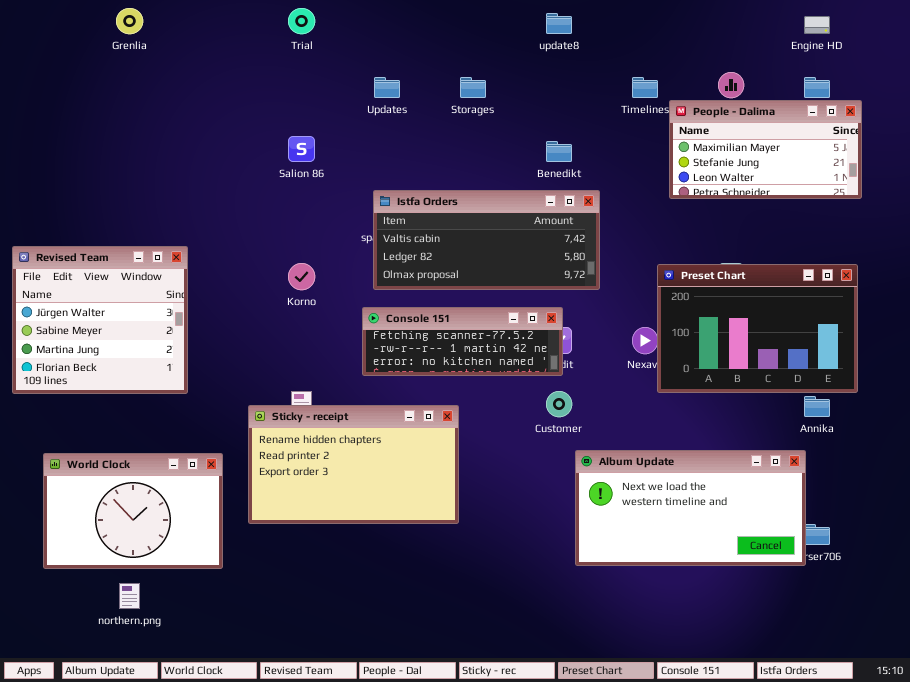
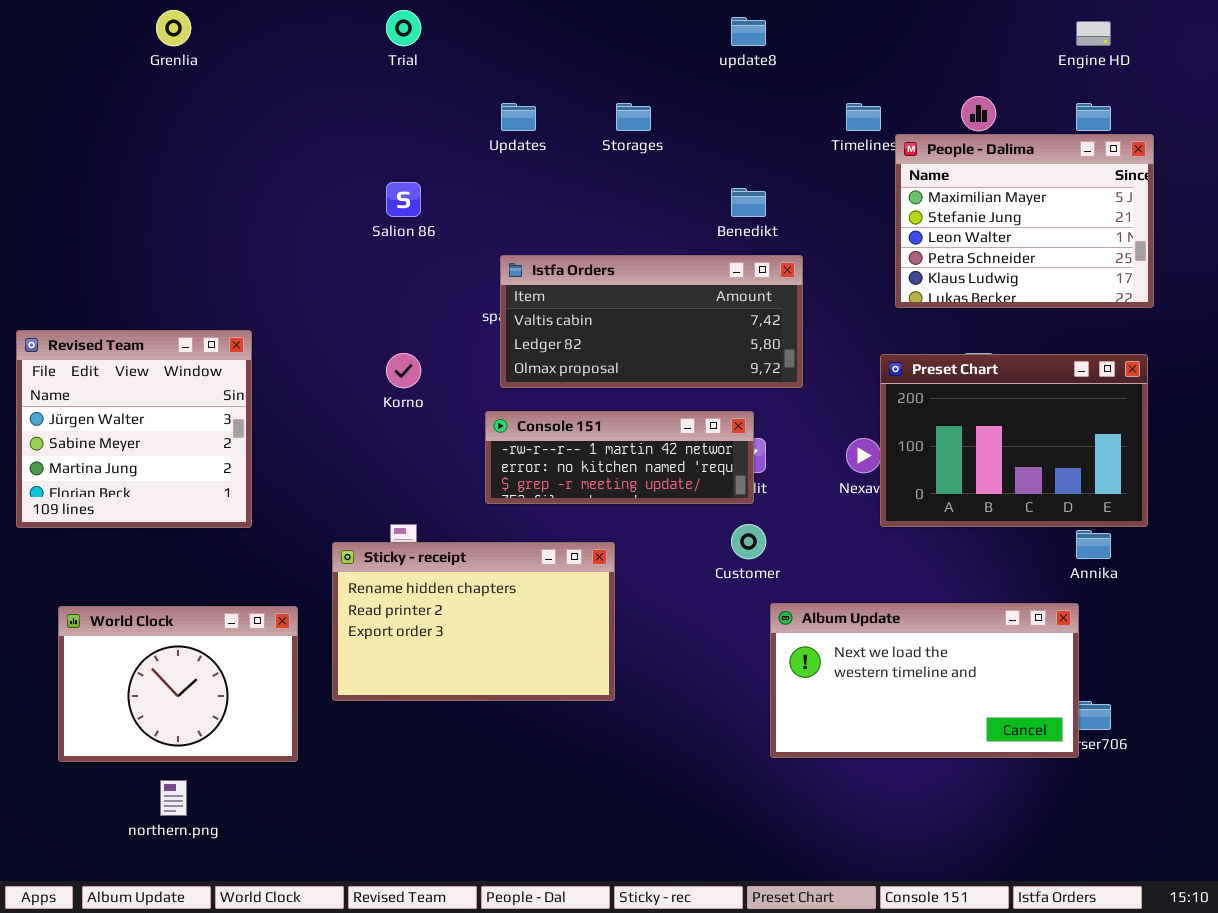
People - Dalima: [669,100,862,199] -> [895,134,1154,308], resized
Console 151: [362,307,563,376] -> [485,411,754,504], scrolled down 1 row

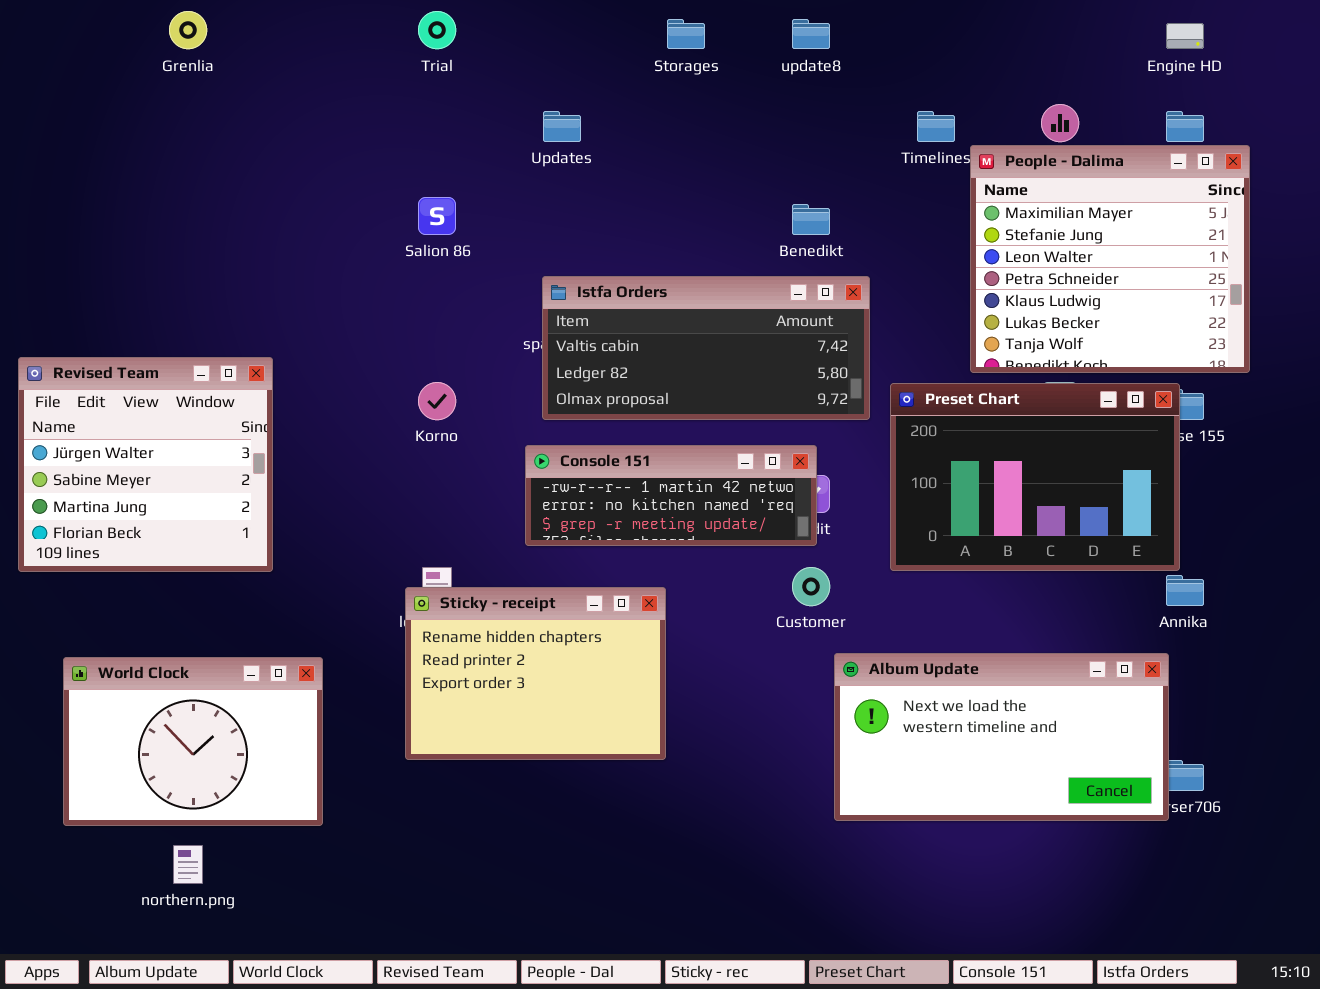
Storages: [616,103,651,131] -> [667,19,705,49], moved
People - Dalima: [895,134,1154,308] -> [970,145,1250,373], resized
Preset Chart: [880,354,1148,527] -> [890,383,1180,571], moved
Sticky - receipt: [332,542,615,701] -> [405,587,666,760], resized

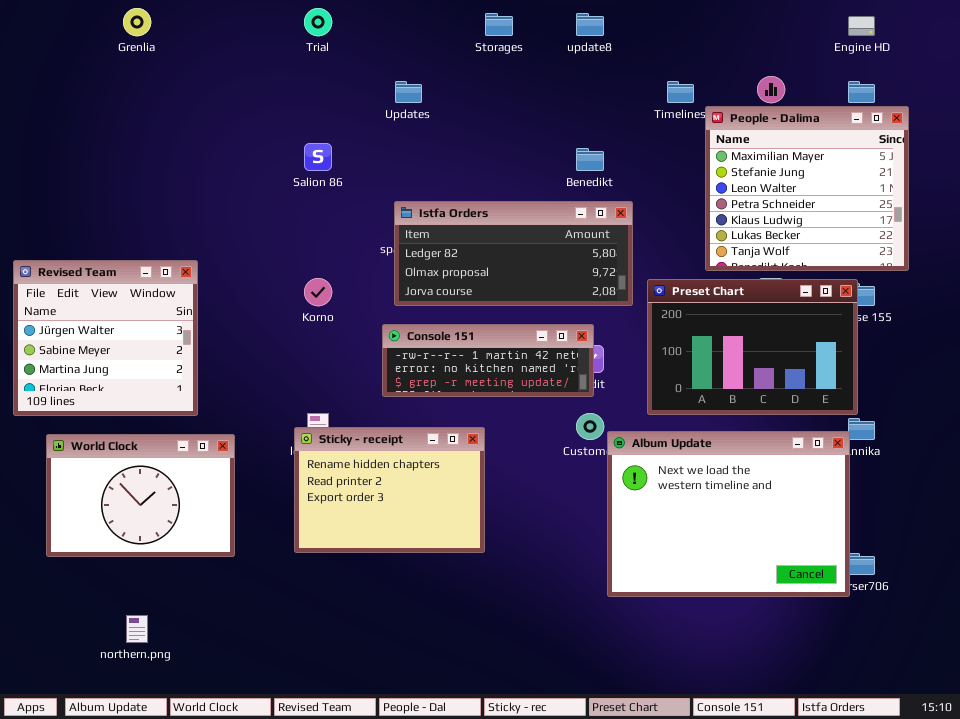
Istfa Orders: [542,276,870,420] -> [394,201,633,306], scrolled down 1 row
Album Update: [834,653,1169,821] -> [607,431,850,597], resized
World Clock: [63,657,323,826] -> [46,434,235,557], moved

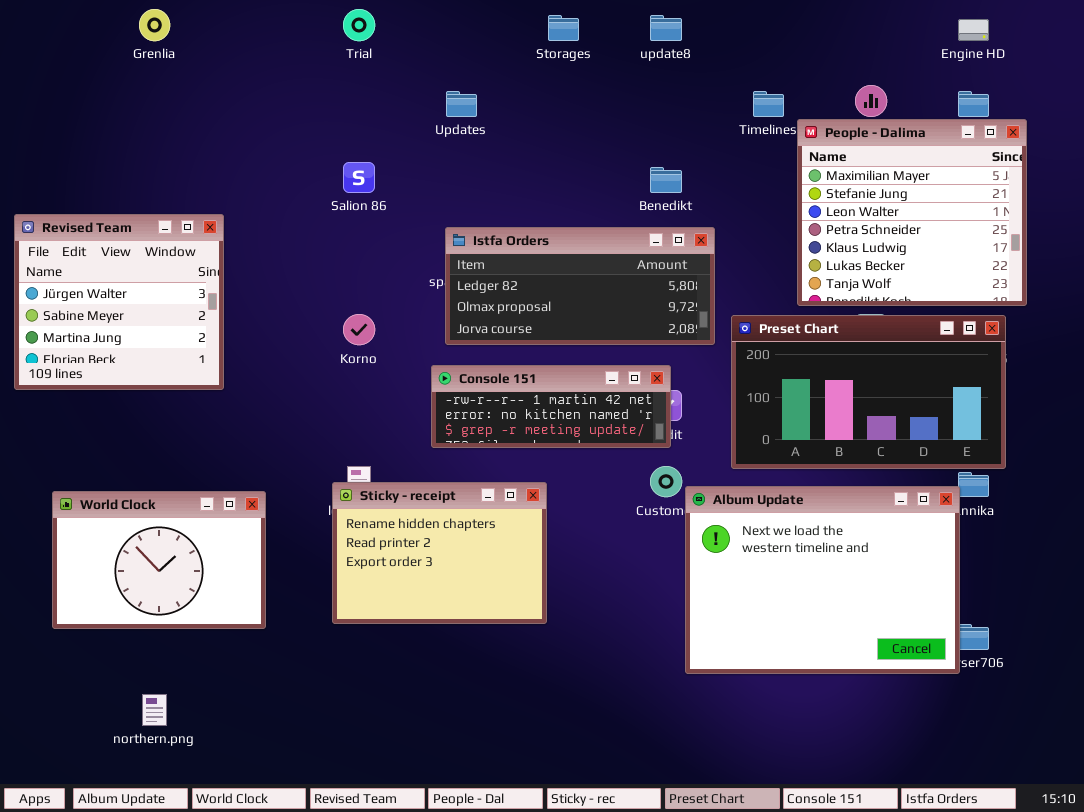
Revised Team: [13,260,198,416] -> [14,214,224,390], moved
Preset Chart: [647,279,858,415] -> [731,315,1006,469], resized

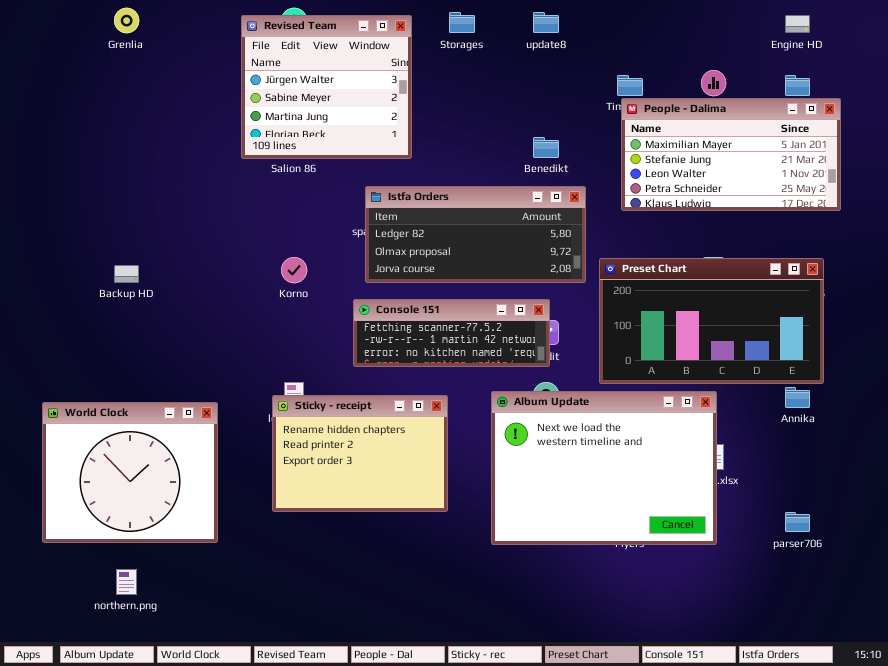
People - Dalima: [797,119,1027,306] -> [621,98,841,211], resized
Revised Team: [14,214,224,390] -> [241,15,412,159], moved
Console 151: [431,365,671,448] -> [353,299,550,367], scrolled up 1 row
Album Update: [685,486,960,674] -> [491,391,717,545], moved
World Clock: [52,491,266,629] -> [42,402,218,543], resized

